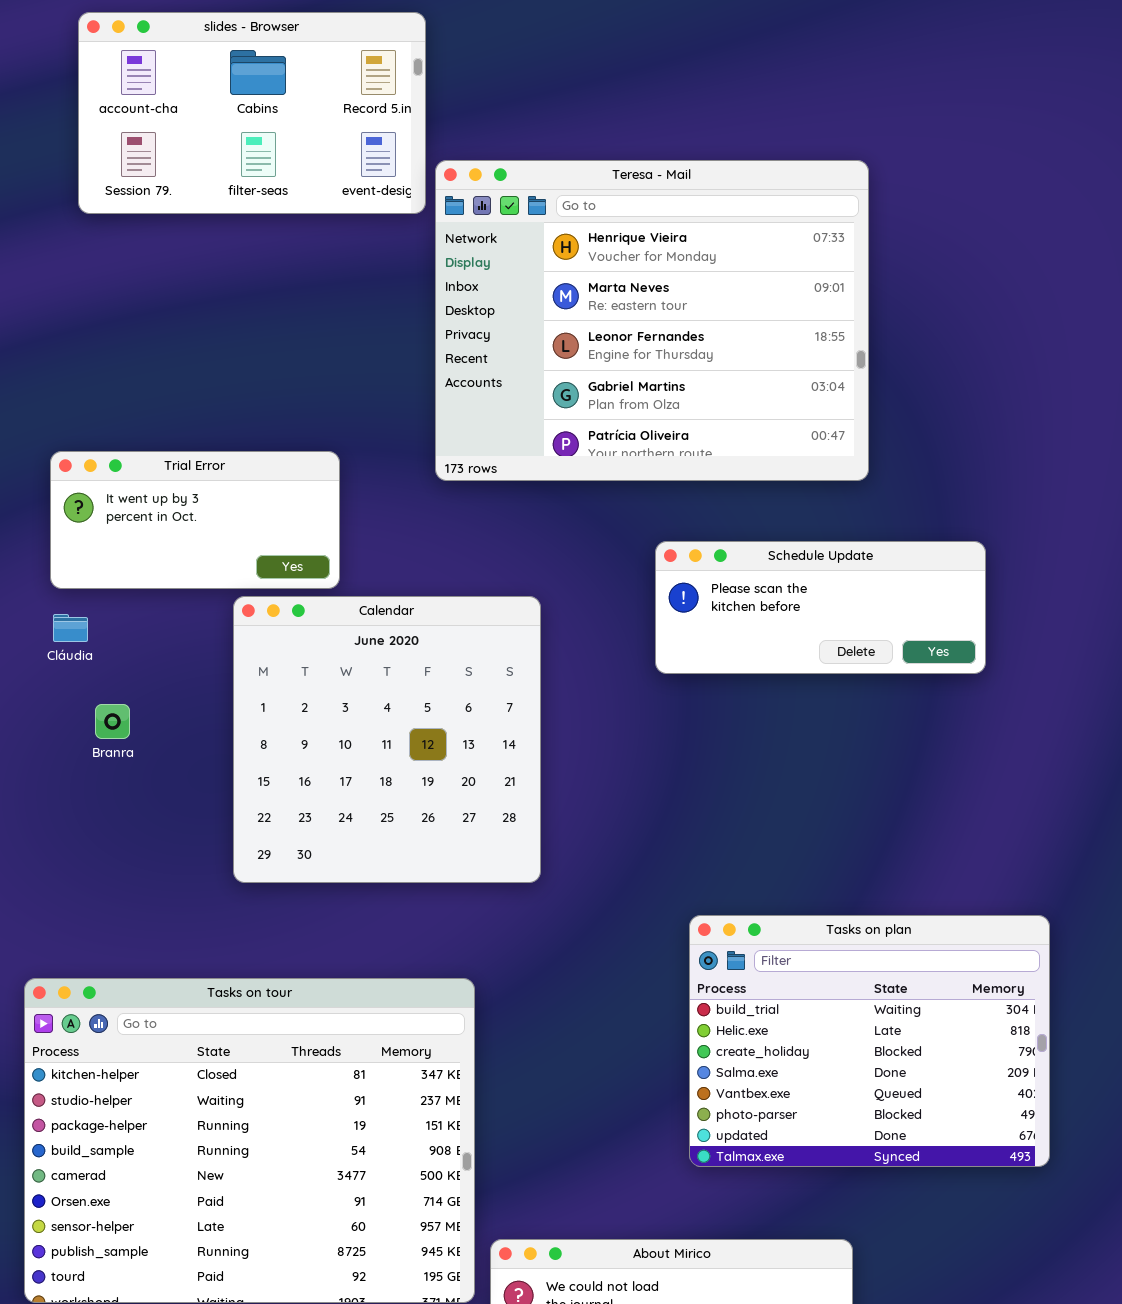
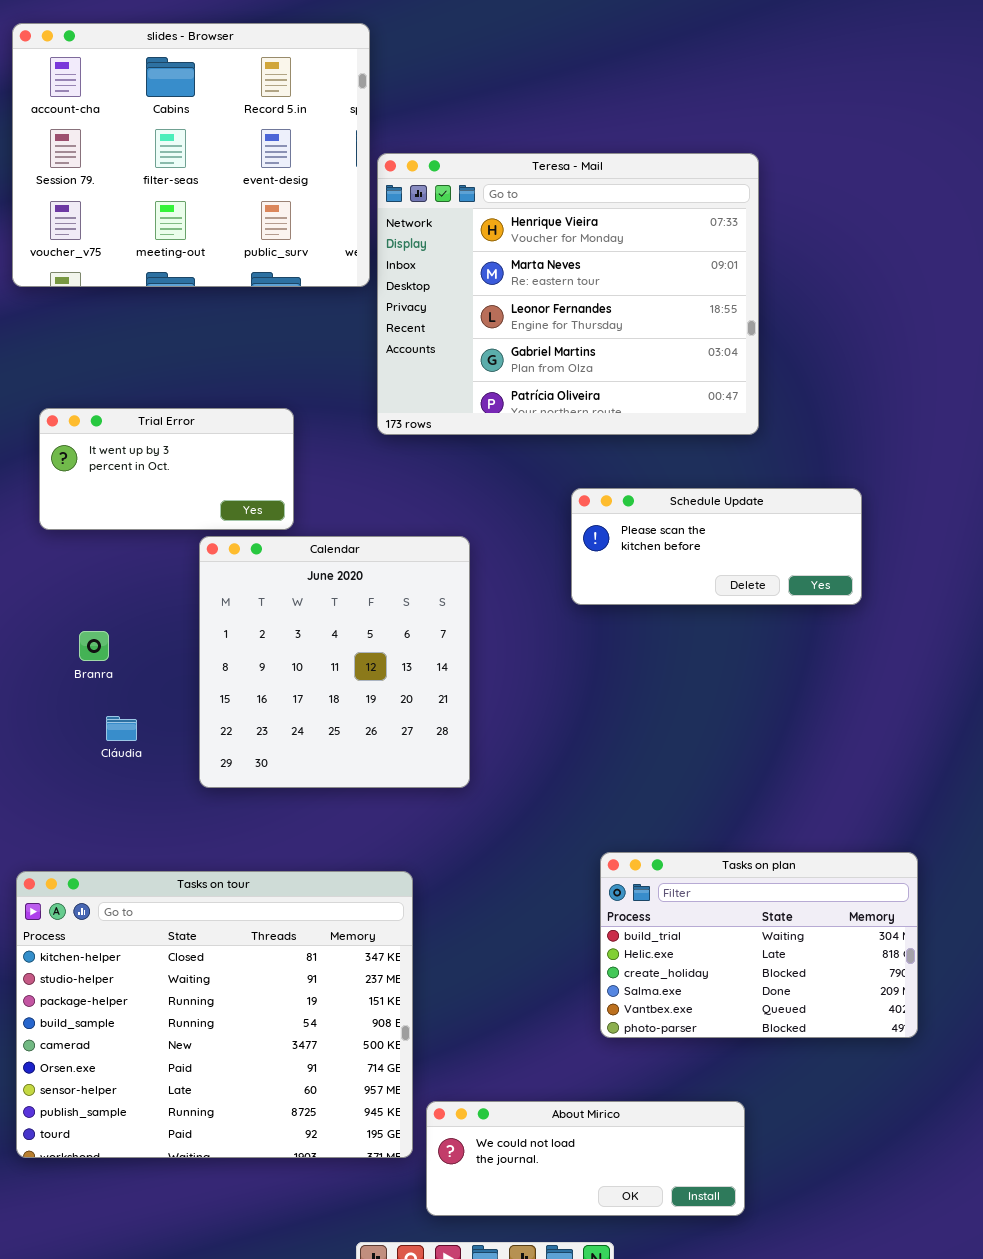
slides - Browser: [78,12,426,214] -> [12,23,370,287], resized
Cláudia: [53,614,88,642] -> [106,716,137,741], moved
Tasks on plan: [689,915,1050,1167] -> [600,852,918,1038], resized

